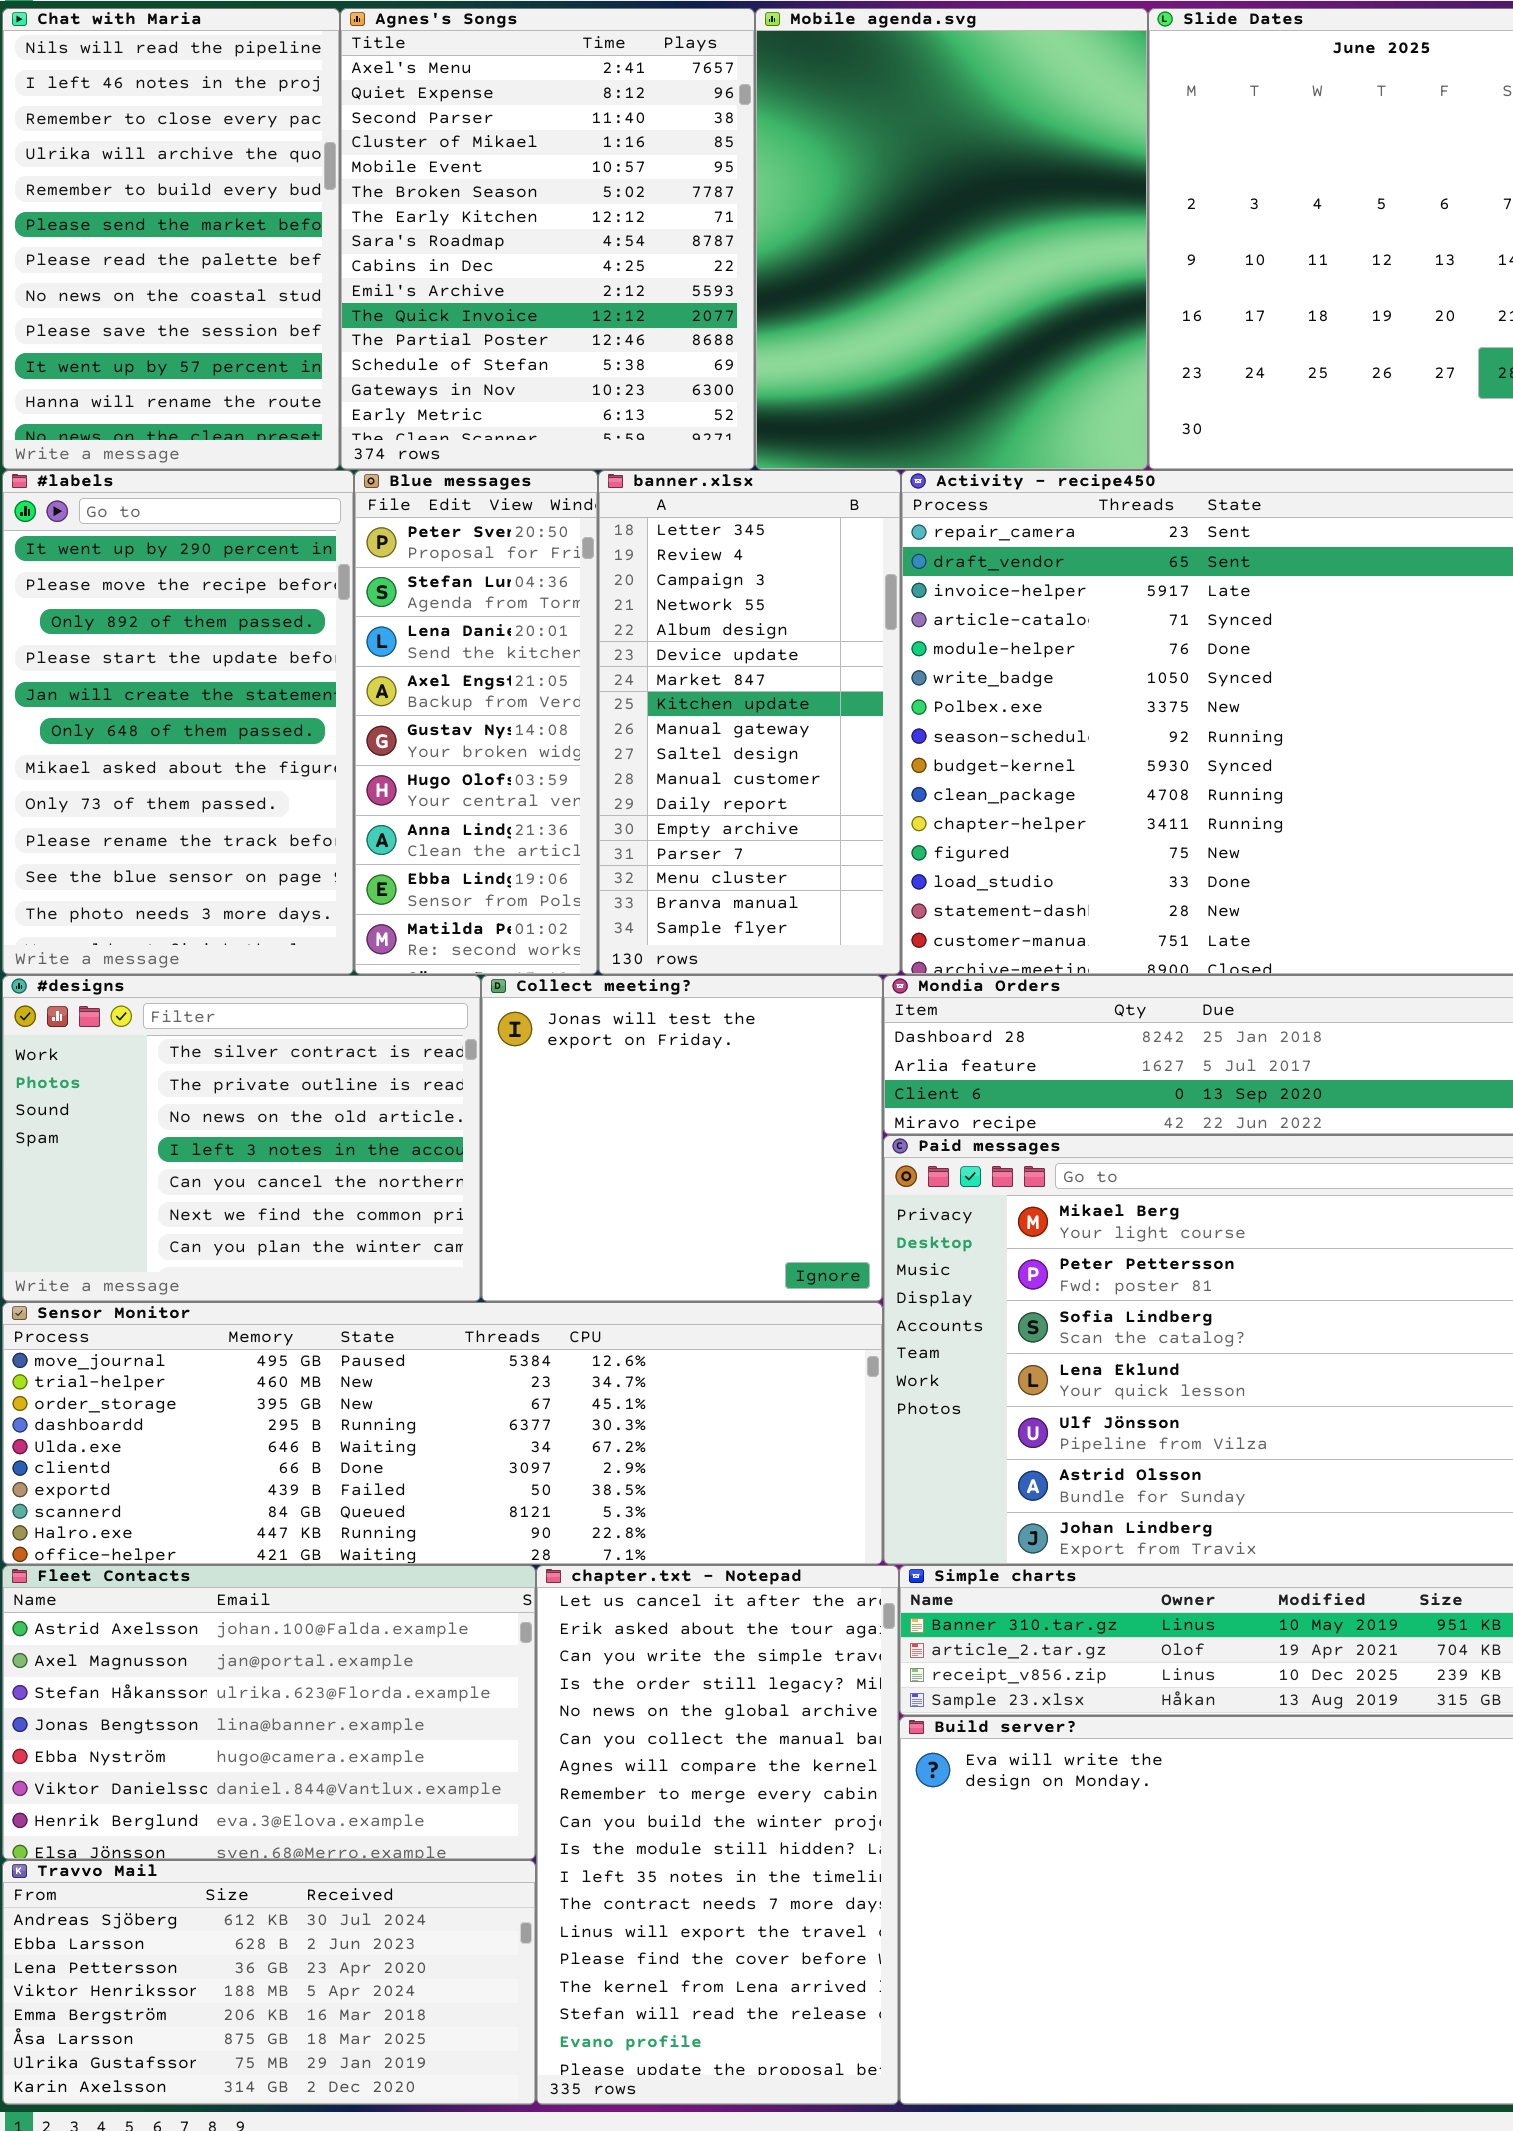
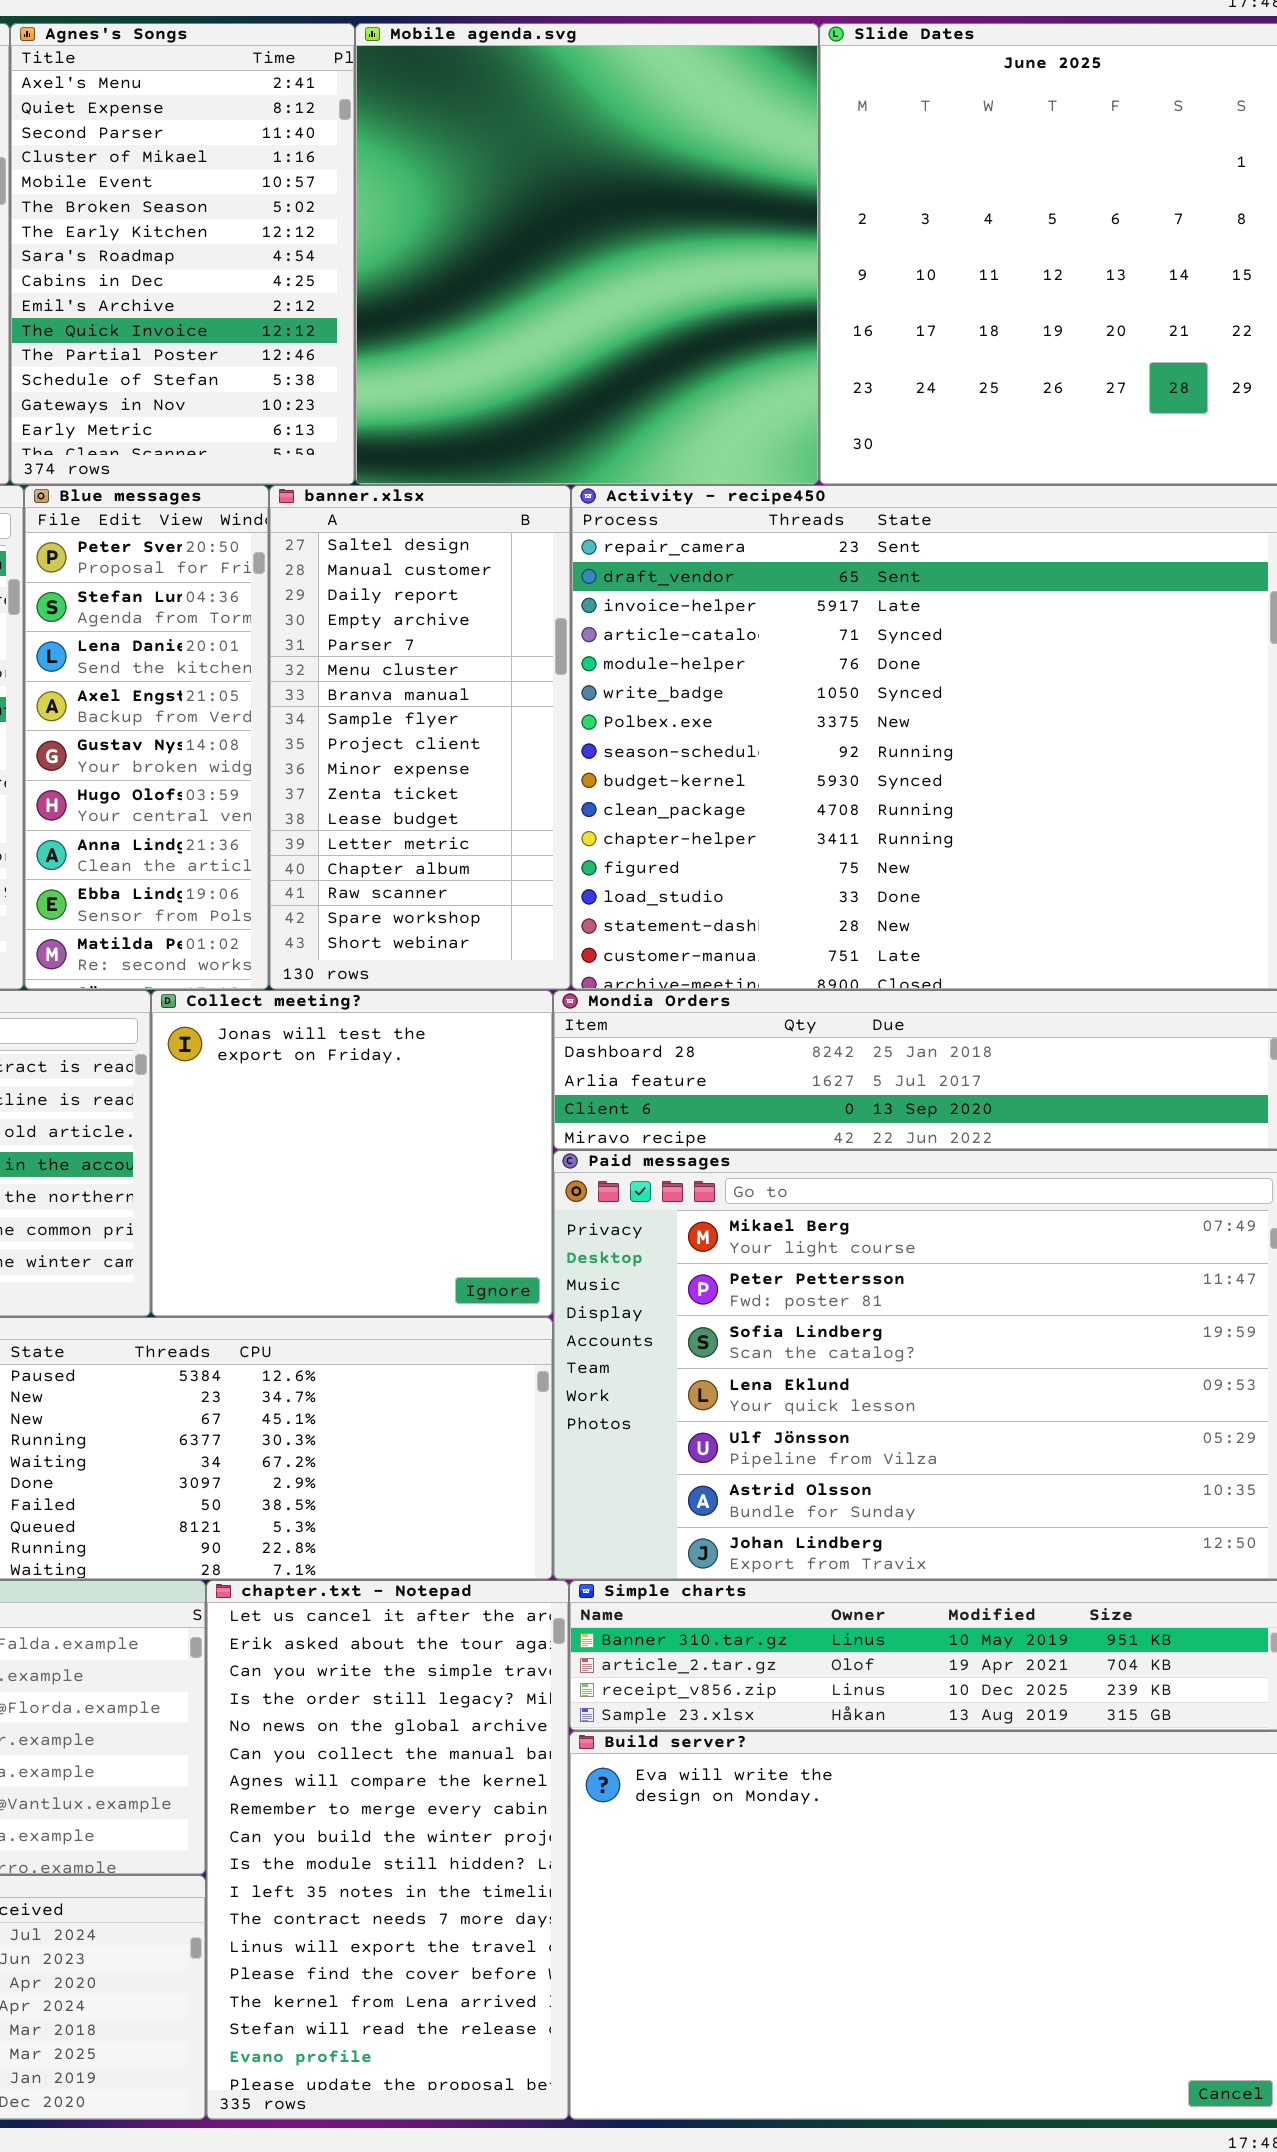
Agnes's Songs: [340,8,755,470] -> [10,23,355,485], resized
Mobile agenda.svg: [755,8,1148,470] -> [355,23,819,485], resized
banner.xlsx: [598,470,901,975] -> [269,485,571,990], scrolled down 9 rows

